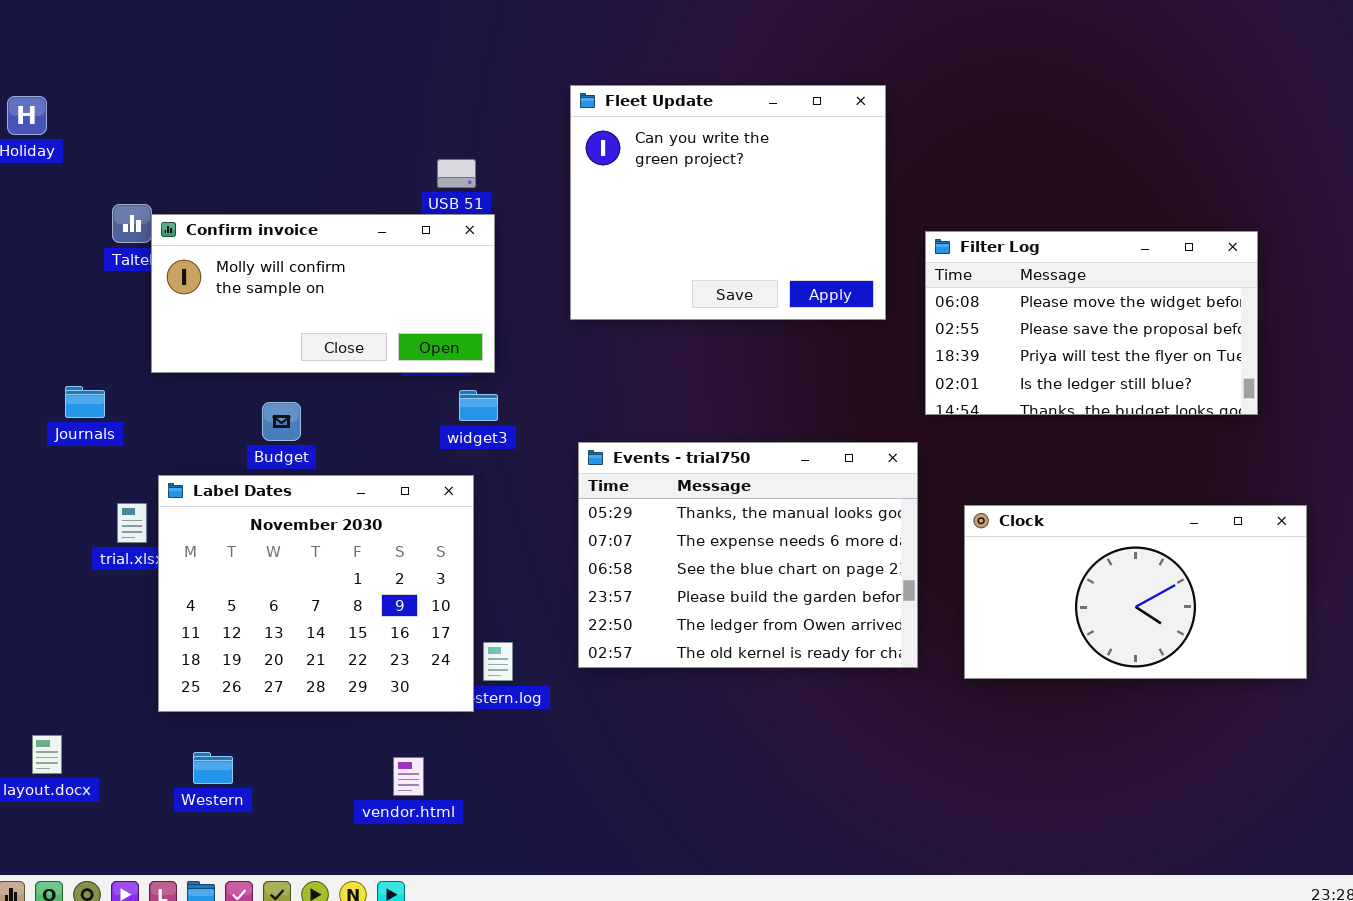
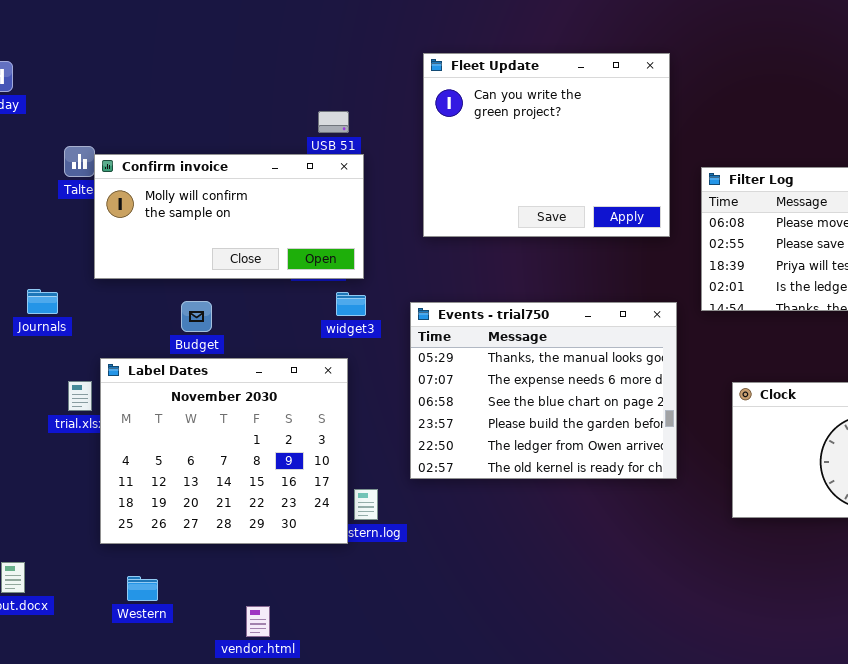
Events - trial750: [578,442,918,668] -> [410,302,677,479], moved
vendor.html: [393,757,424,796] -> [246,606,270,637], moved

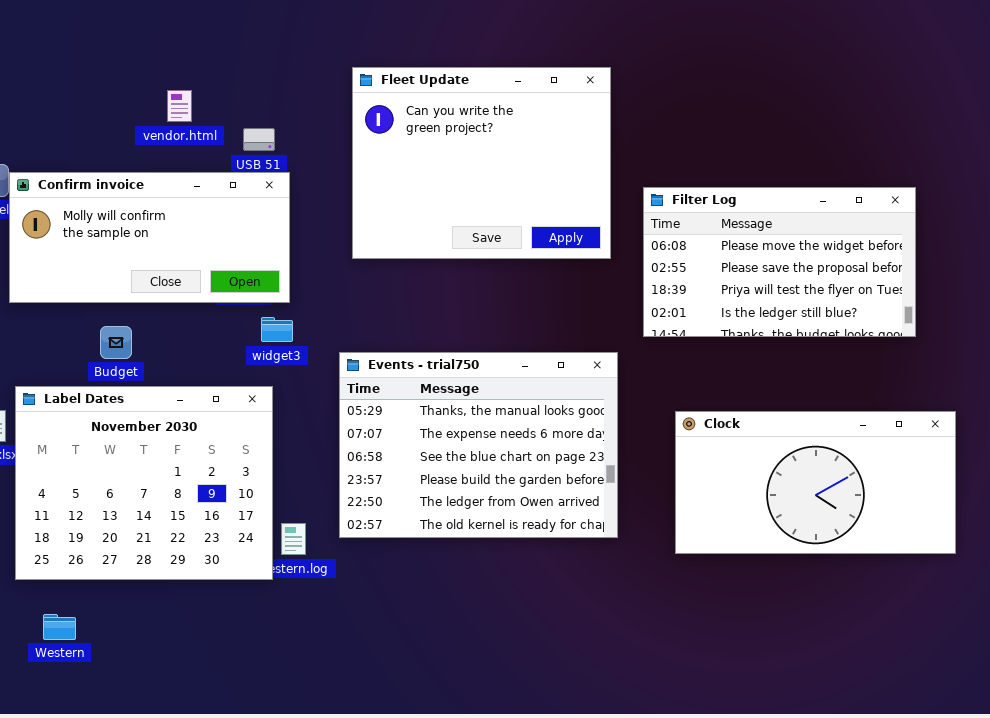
Events - trial750: [410,302,677,479] -> [339,352,618,538], moved
vendor.html: [246,606,270,637] -> [167,90,192,122], moved

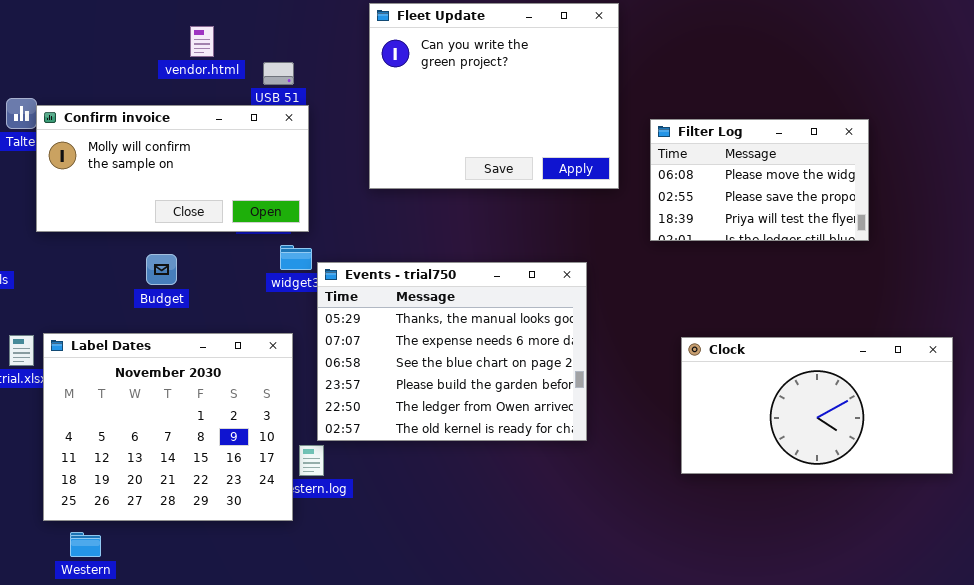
Filter Log: [643,187,916,337] -> [650,119,869,241], resized
Budget: [100,326,132,359] -> [146,254,177,285], moved
Events - trial750: [339,352,618,538] -> [317,262,587,441], moved
Label Dates: [15,386,273,580] -> [43,333,293,521], moved

